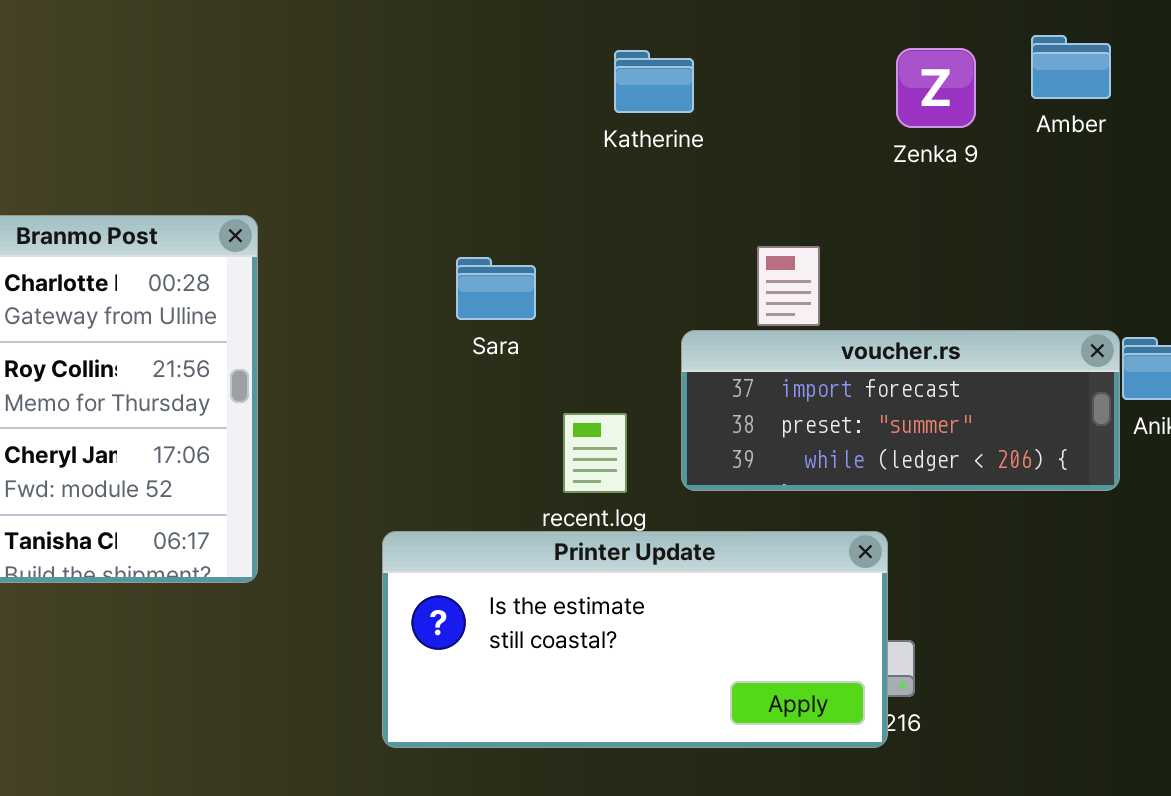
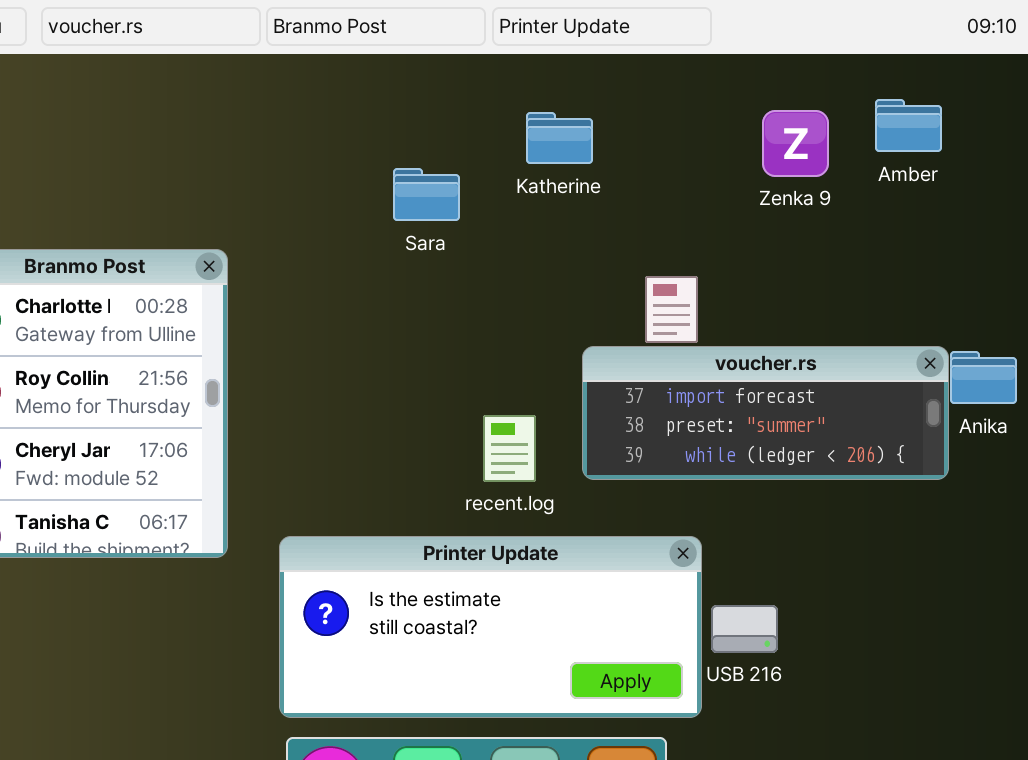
Sara: [456,257,536,320] -> [393,168,460,221], moved
Printer Update: [382,531,888,748] -> [279,536,702,718], moved

